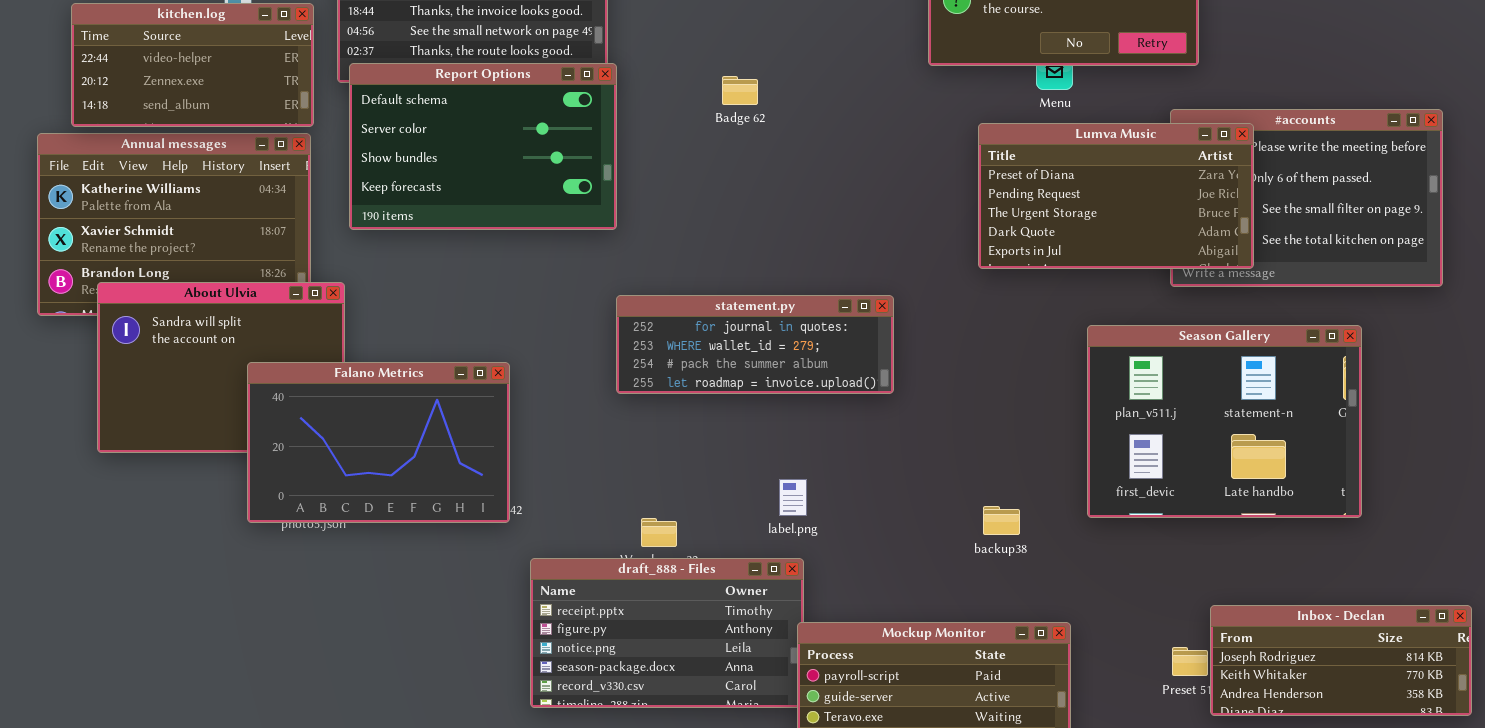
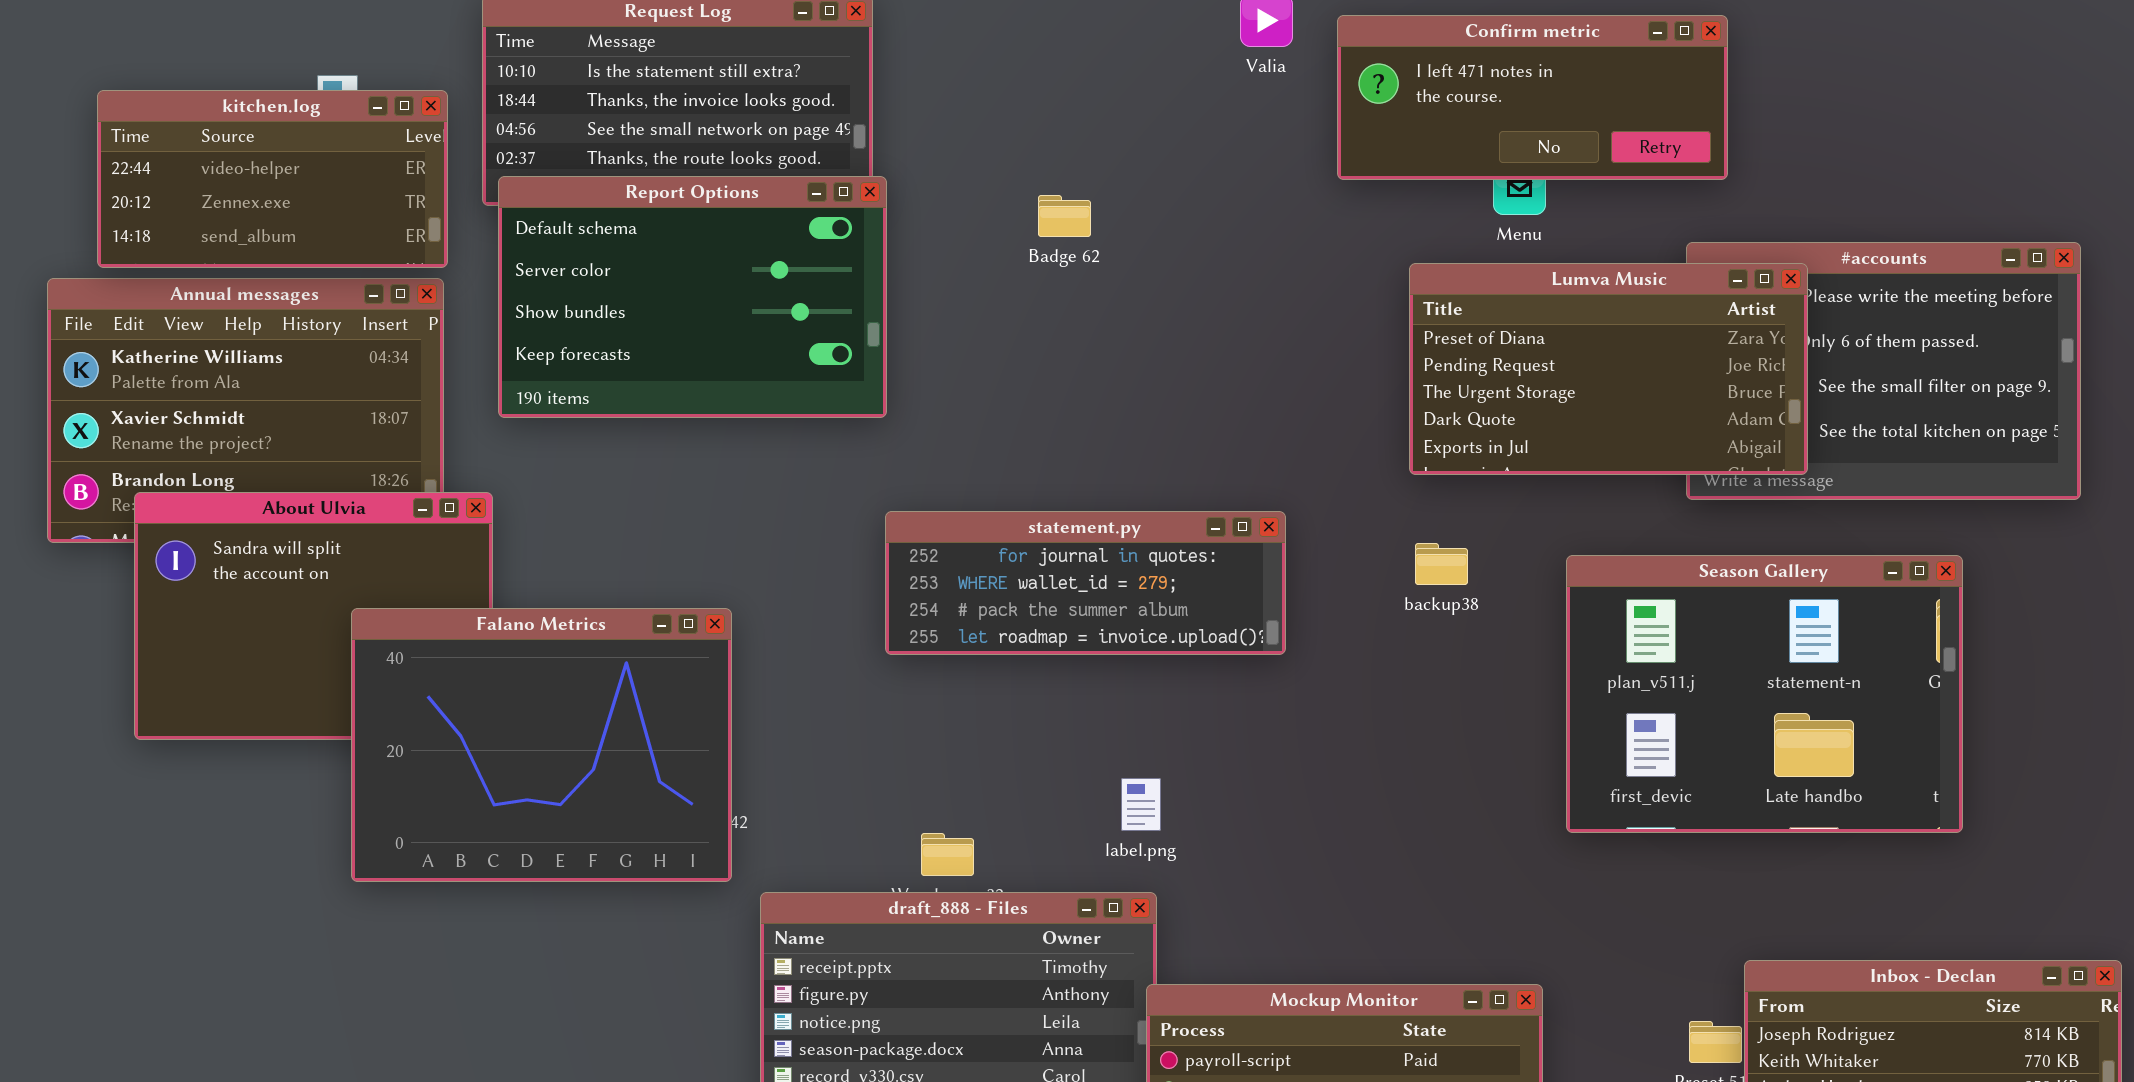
Falano Metrics: [247,362,510,523] -> [351,608,732,882], resized
backup38: [983,506,1020,535] -> [1415,543,1468,585], moved

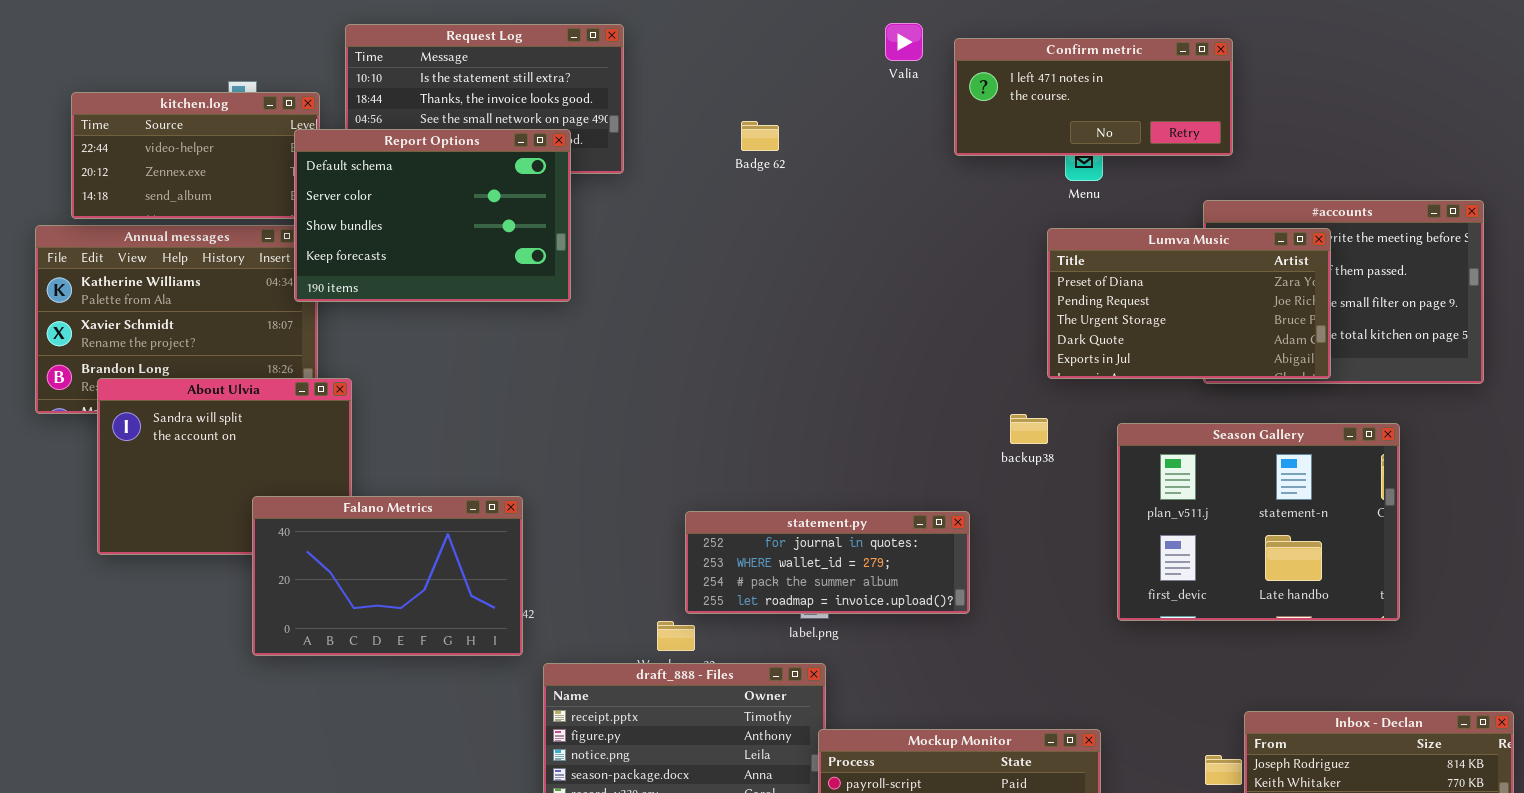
Report Options: [498,176,887,418] -> [294,129,571,302], moved
Badge 62: [1038,195,1091,237] -> [741,121,779,151], moved
Lumva Music: [1409,263,1808,475] -> [1047,228,1331,379], moved
statement.py: [885,511,1286,655] -> [685,511,970,614], moved
Falano Metrics: [351,608,732,882] -> [252,496,523,656], resized

